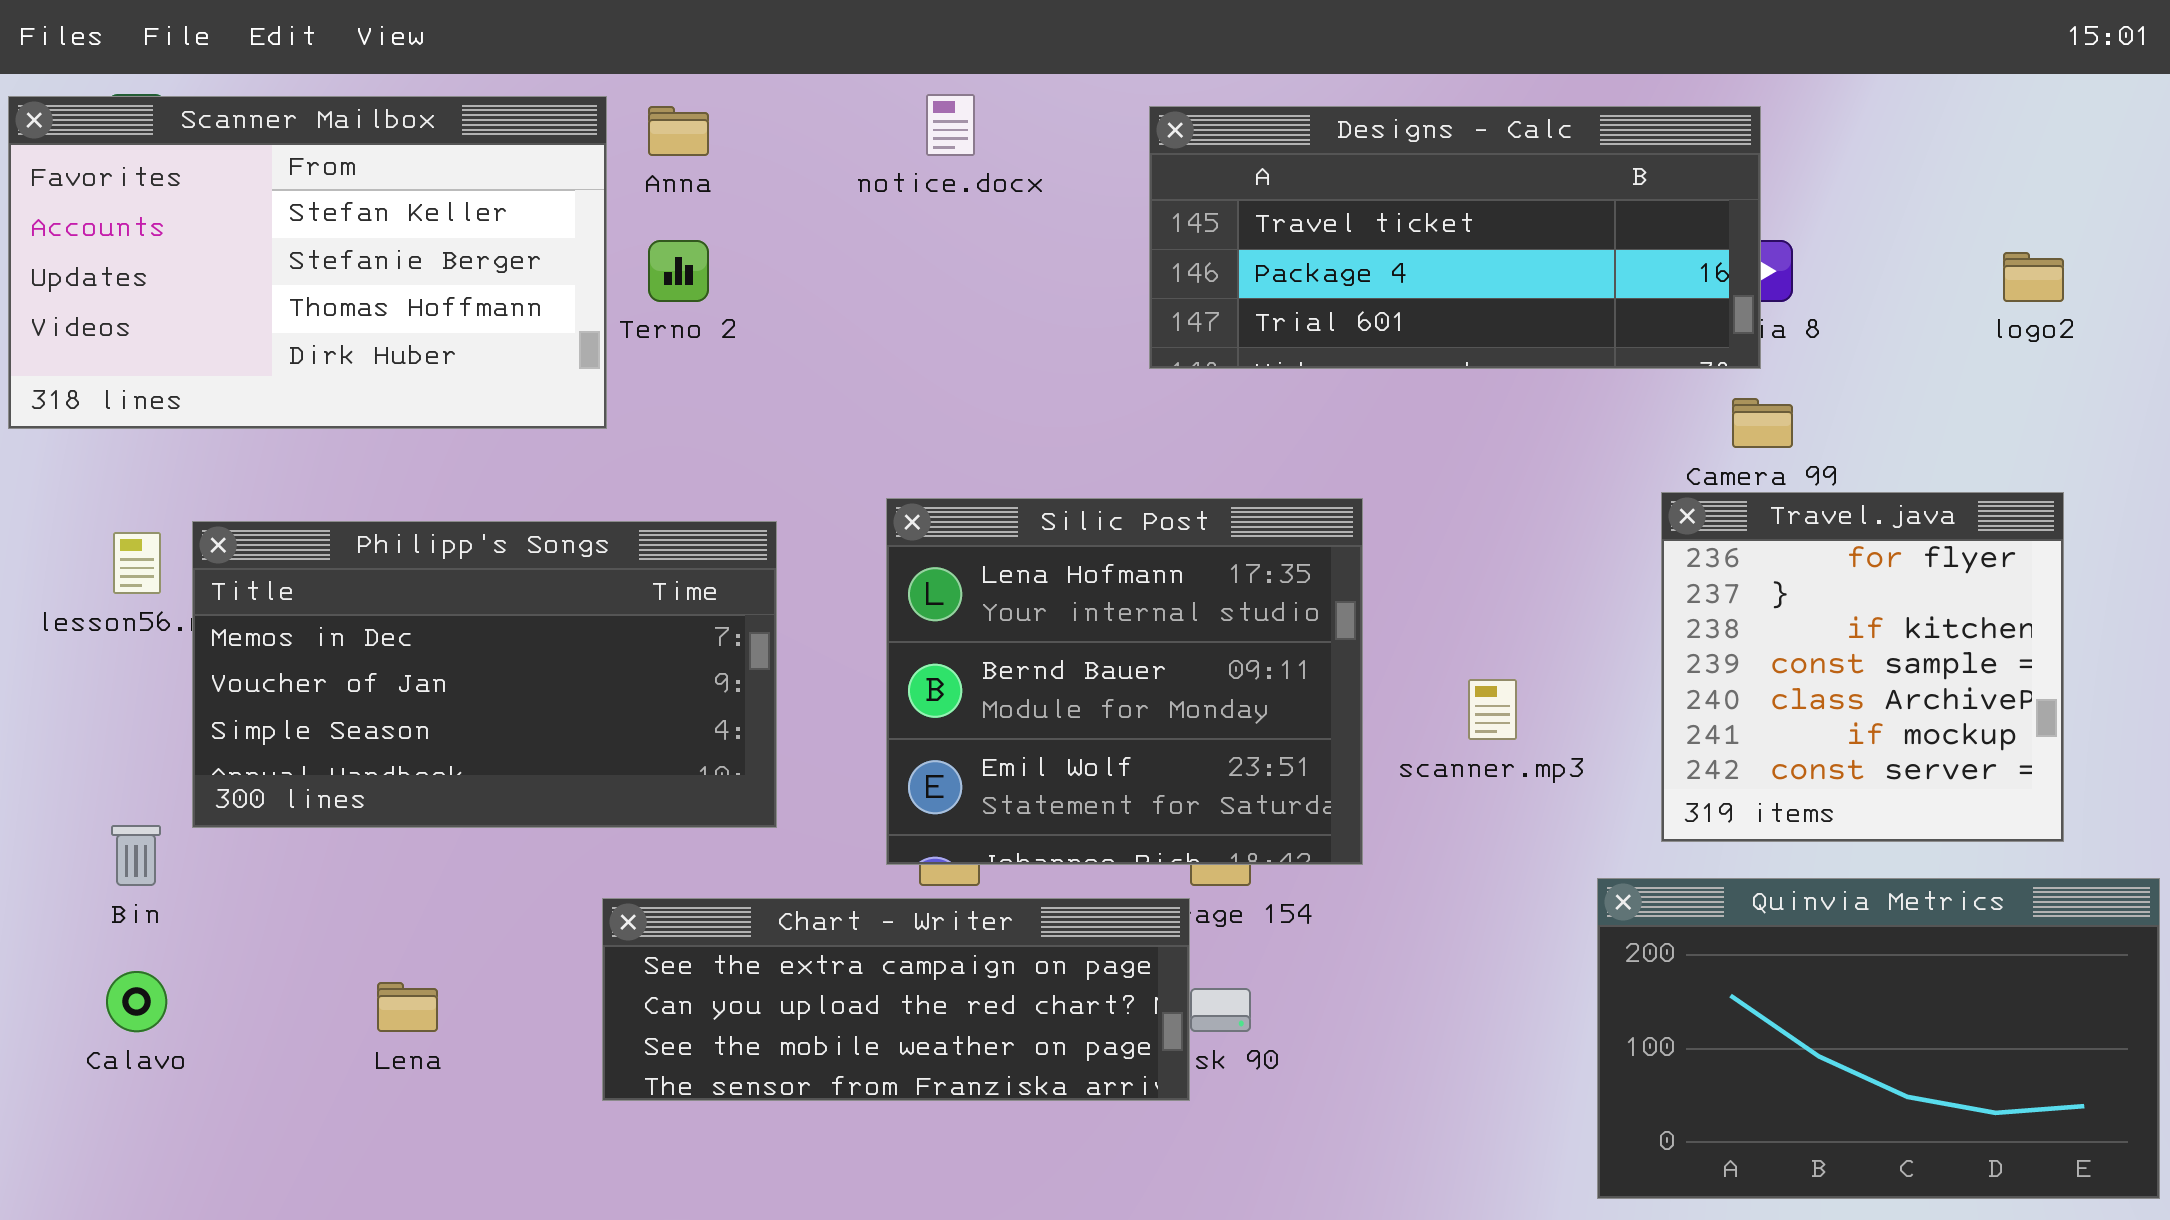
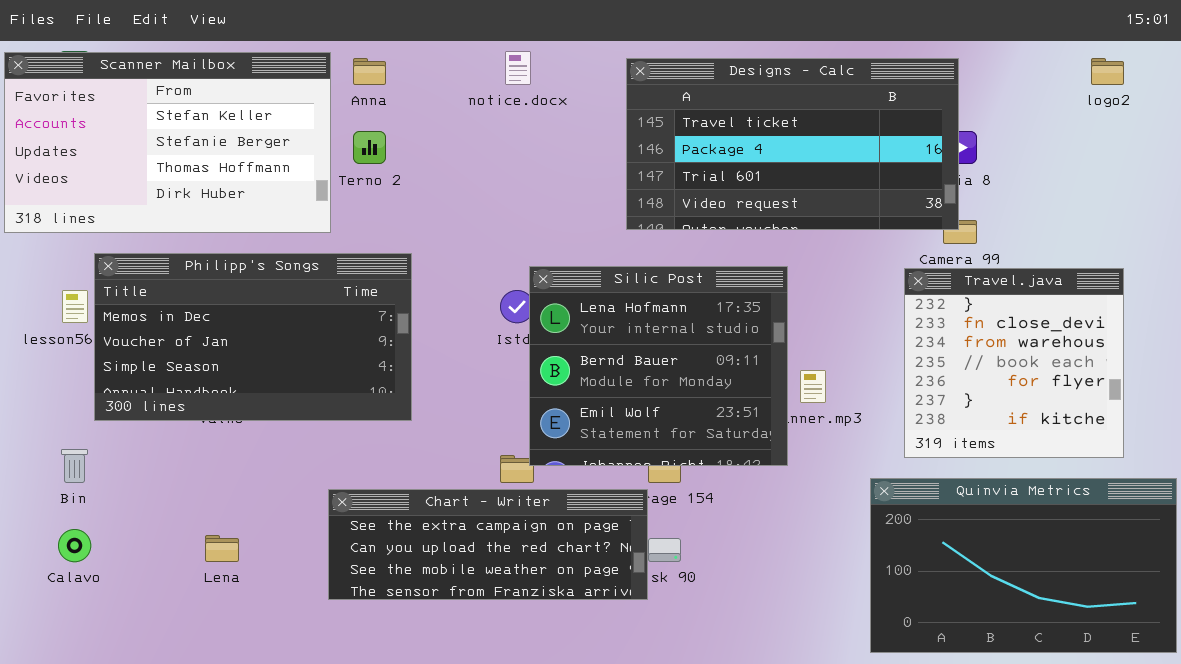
Designs - Calc: [1149,106,1761,369] -> [626,58,959,230], resized
logo2: [2003,252,2064,302] -> [1091,58,1124,85], moved
Travel.java: [1661,492,2064,842] -> [904,268,1124,458], scrolled up 4 rows
Silic Post: [886,498,1363,865] -> [529,266,788,466], moved
Philipp's Songs: [192,521,777,828] -> [94,253,412,421], moved

